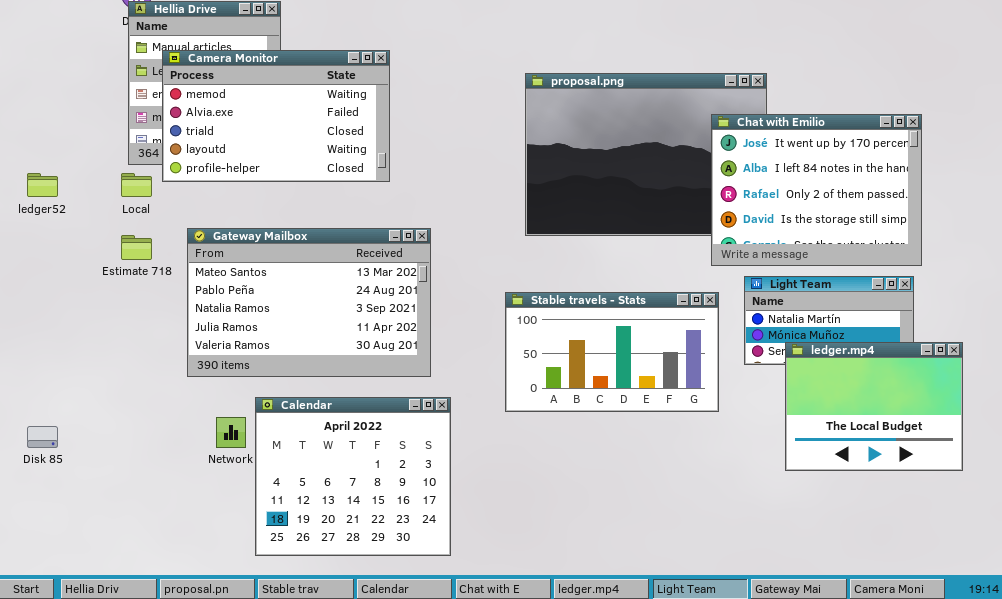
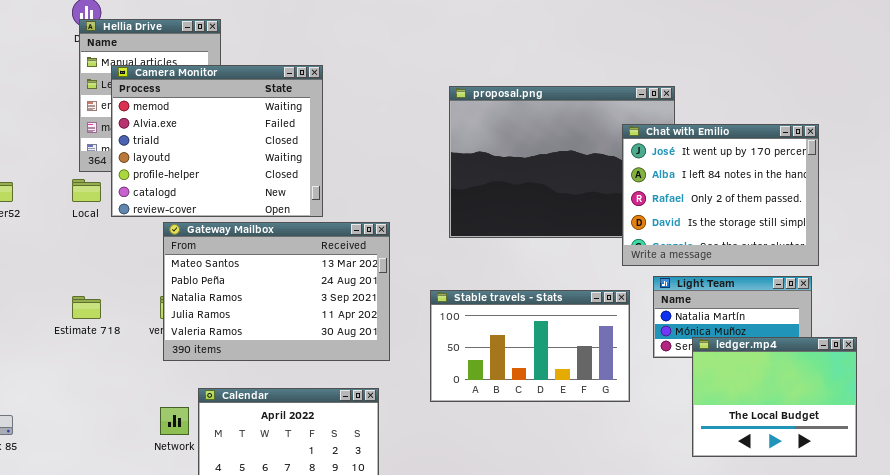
Camera Monitor: [162,50,390,182] -> [111,65,323,217], resized
Gateway Mailbox: [187,228,431,377] -> [163,222,390,361], moved
Estimate 718: [121,235,152,260] -> [72,296,101,319], moved

